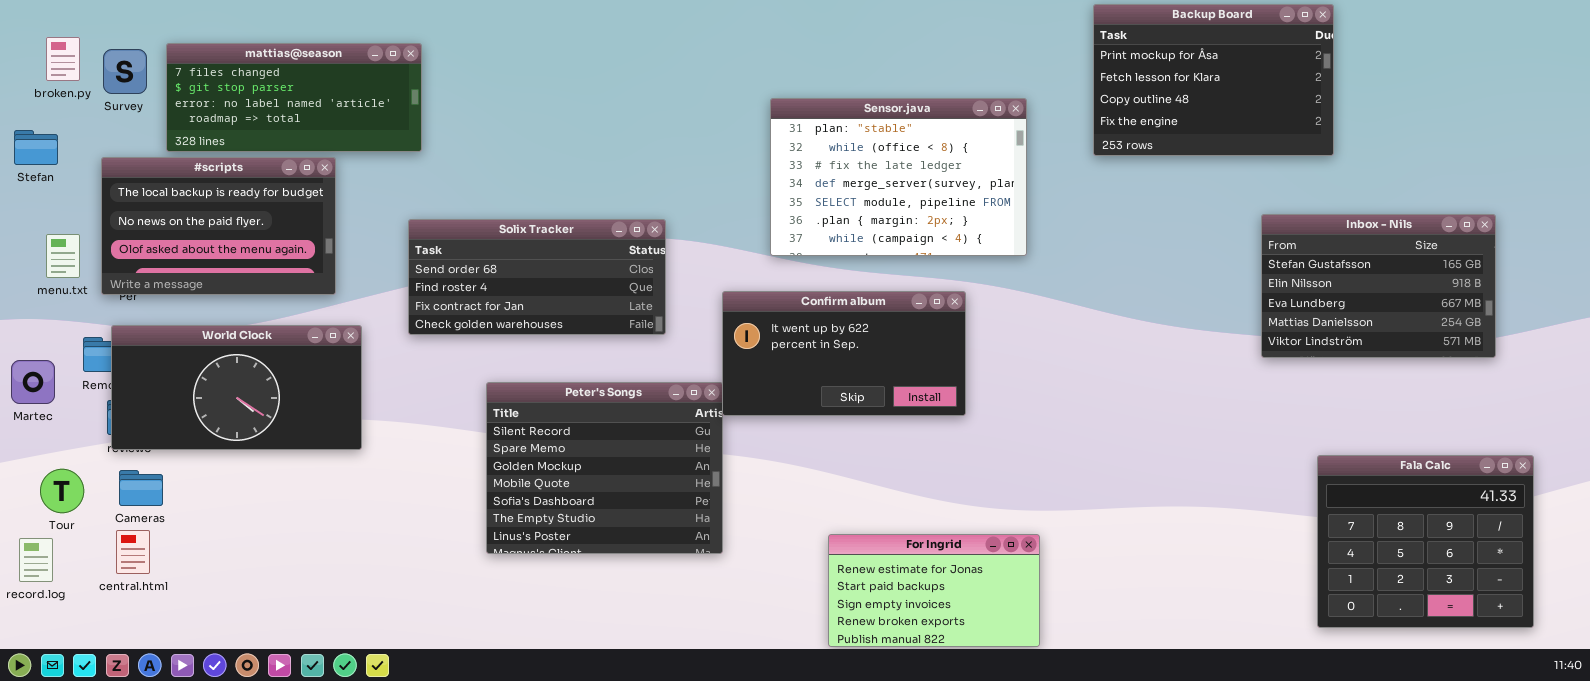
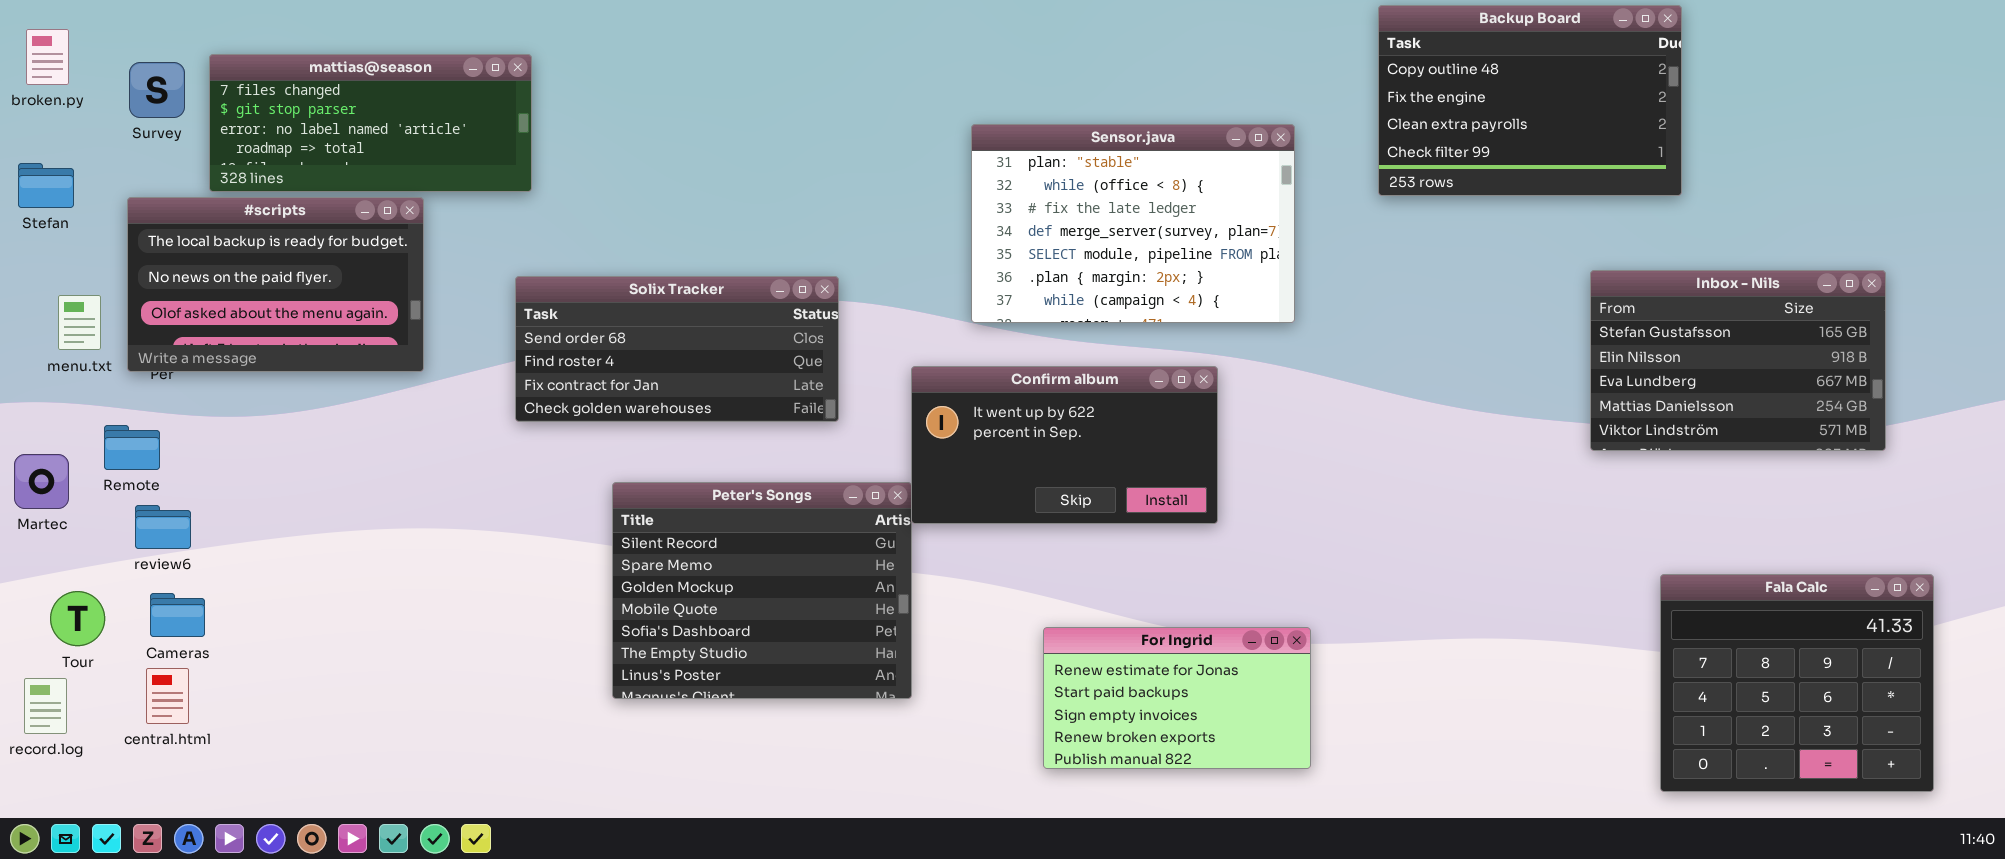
Backup Board: [1093,4,1334,156] -> [1378,5,1682,196], scrolled down 2 rows
broken.py: [46,37,80,81] -> [26,29,69,85], moved
World Clock: [111,325,362,450] -> none, closed
For Ingrid: [828,534,1040,647] -> [1043,627,1311,769], moved

